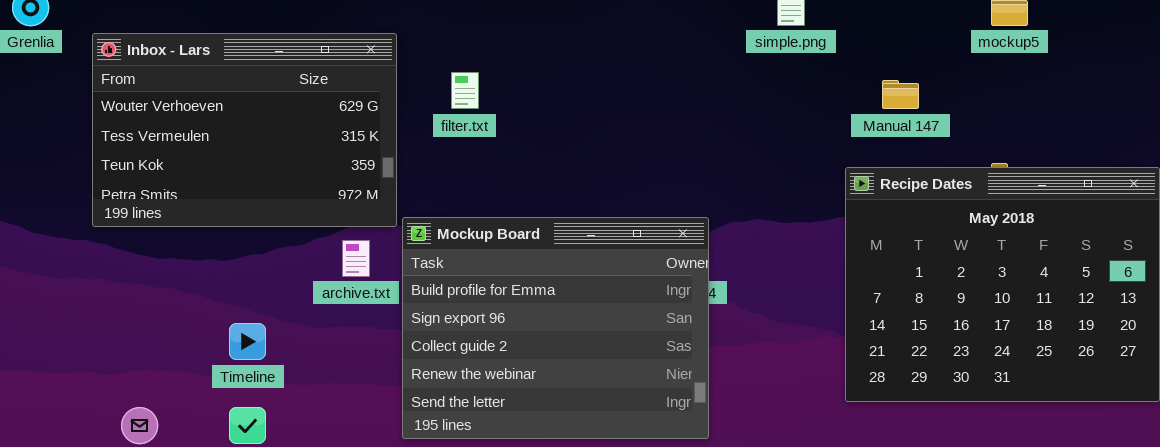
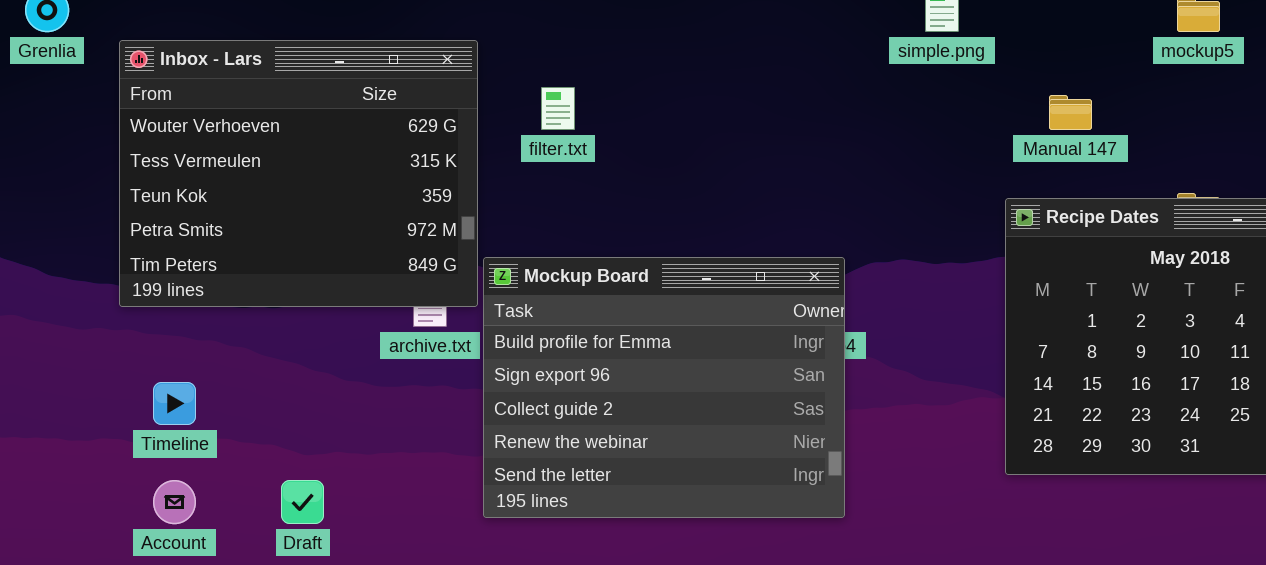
Inbox - Lars: [92,33,397,227] -> [119,40,478,307], resized
Timeline: [229,323,266,360] -> [153,382,196,425], moved

